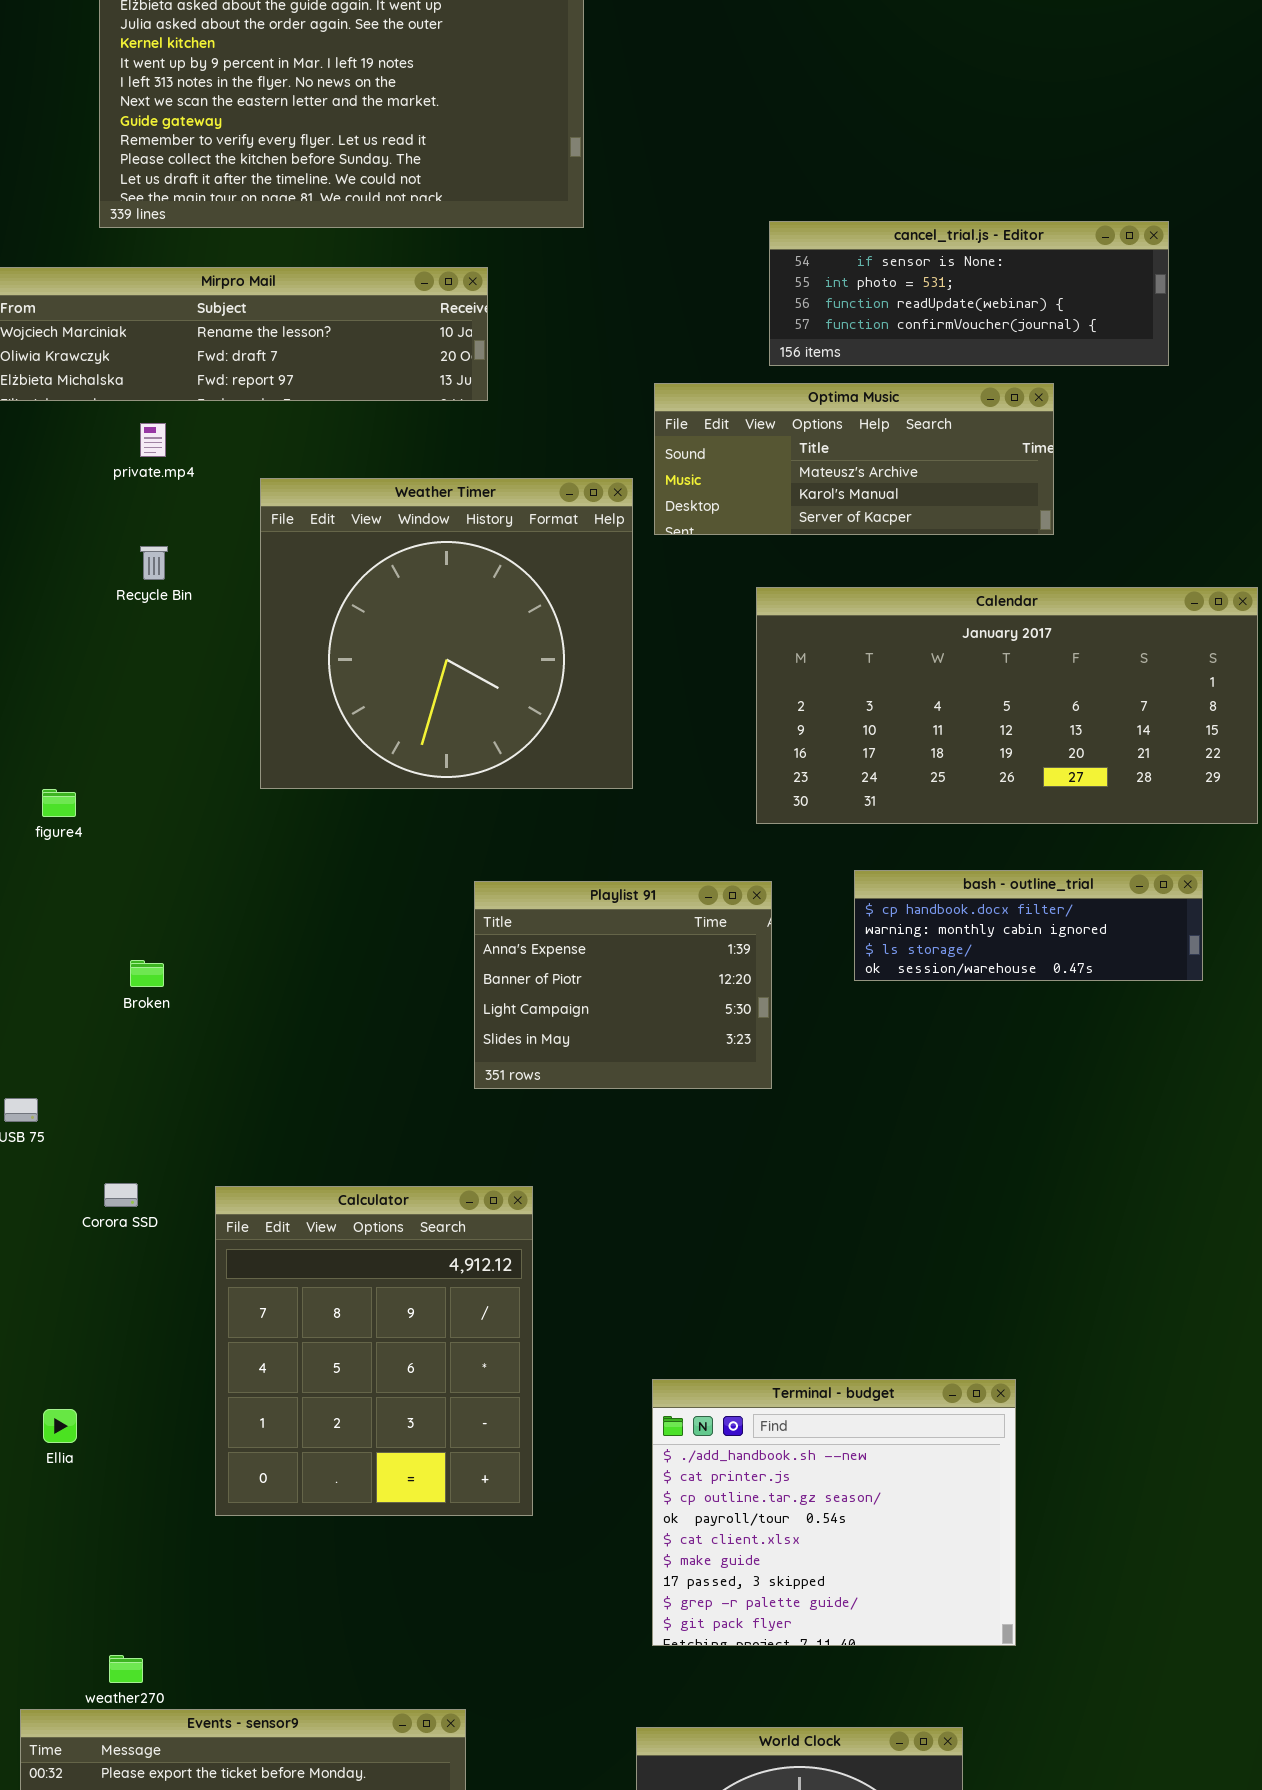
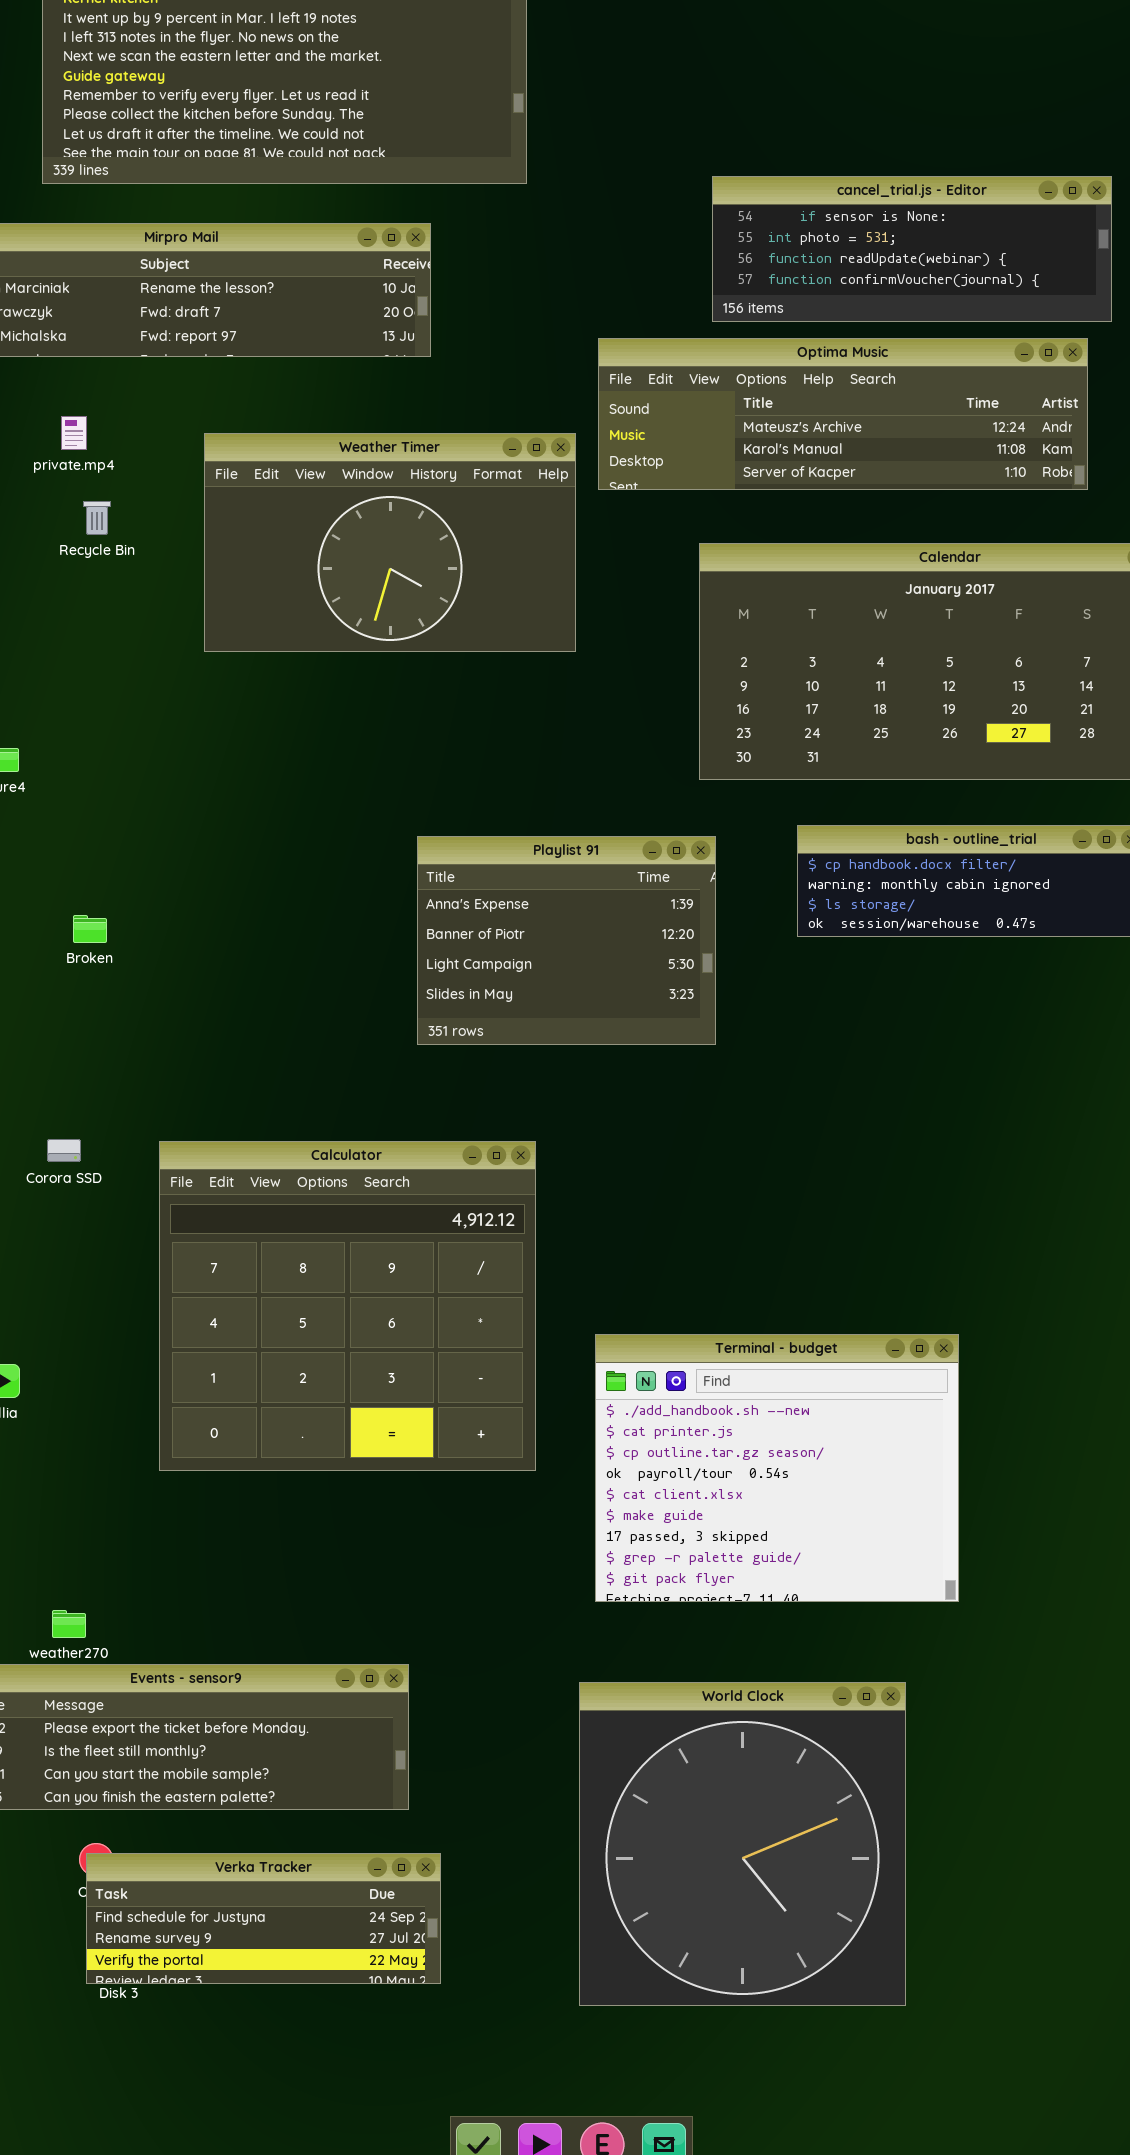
Optima Music: [654,383,1054,535] -> [598,338,1088,490], resized
private.mp4: [140,423,166,457] -> [61,416,87,450], moved
Weather Timer: [260,478,633,789] -> [204,433,576,652], resized
Calculator: [215,1186,533,1516] -> [159,1141,536,1471], resized

